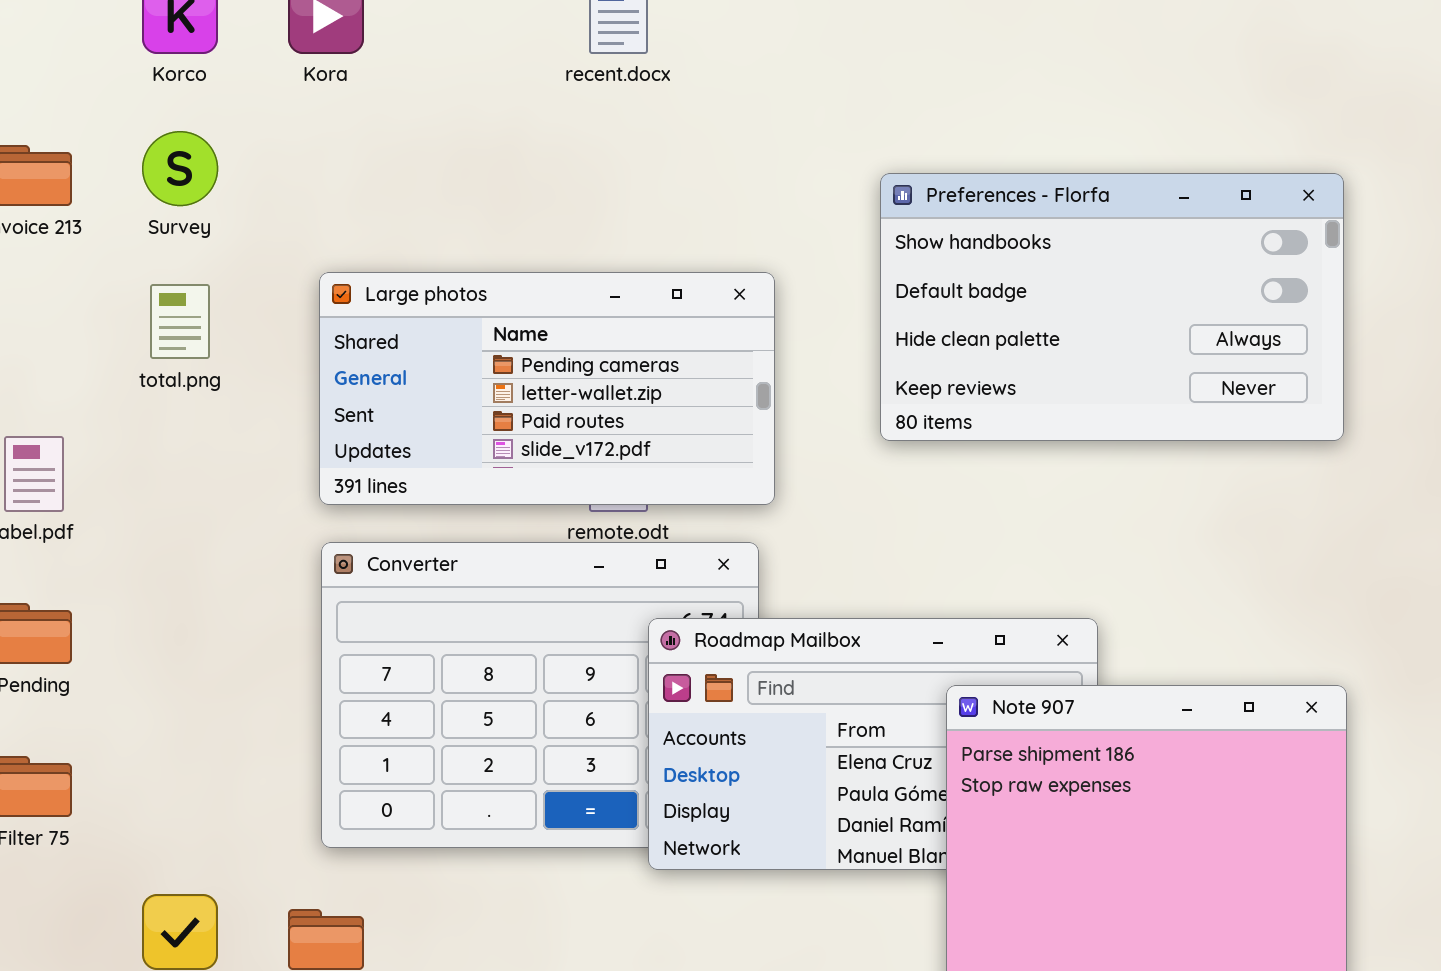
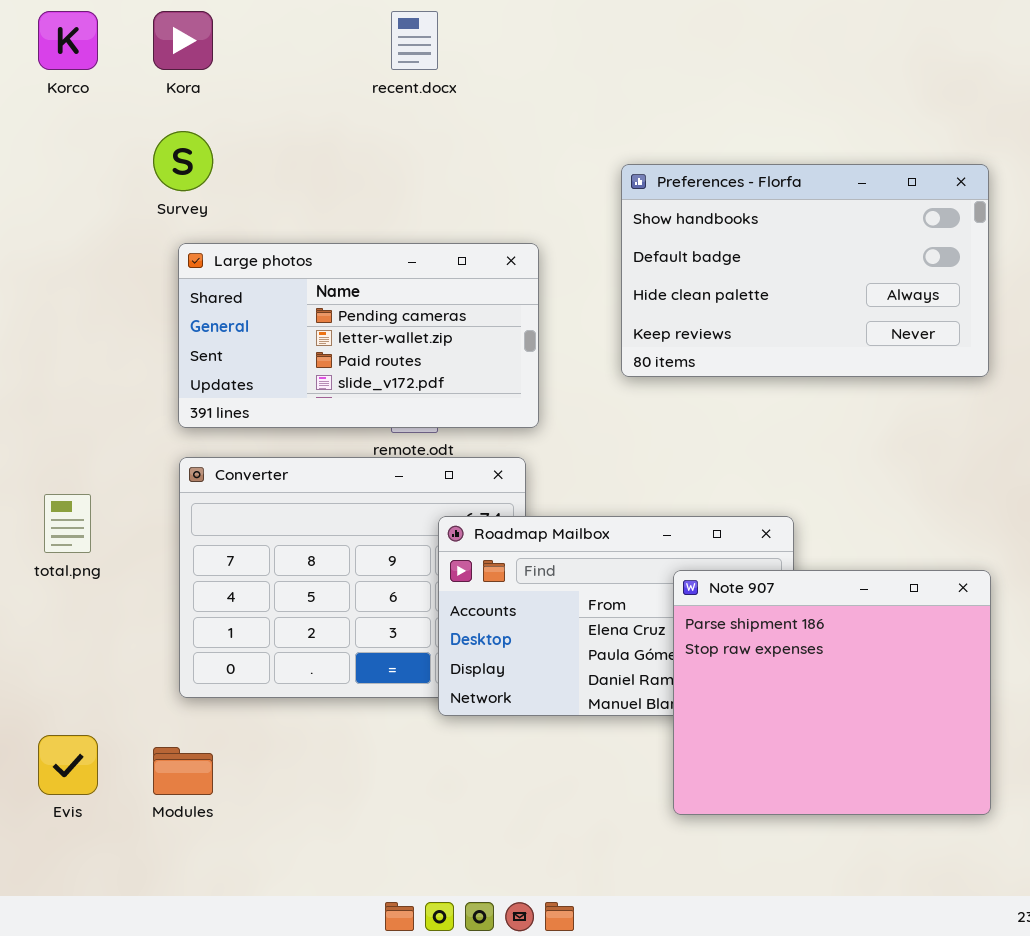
Survey: [142,131,218,206] -> [153,131,213,191], moved
total.png: [150,284,210,359] -> [44,494,91,553], moved

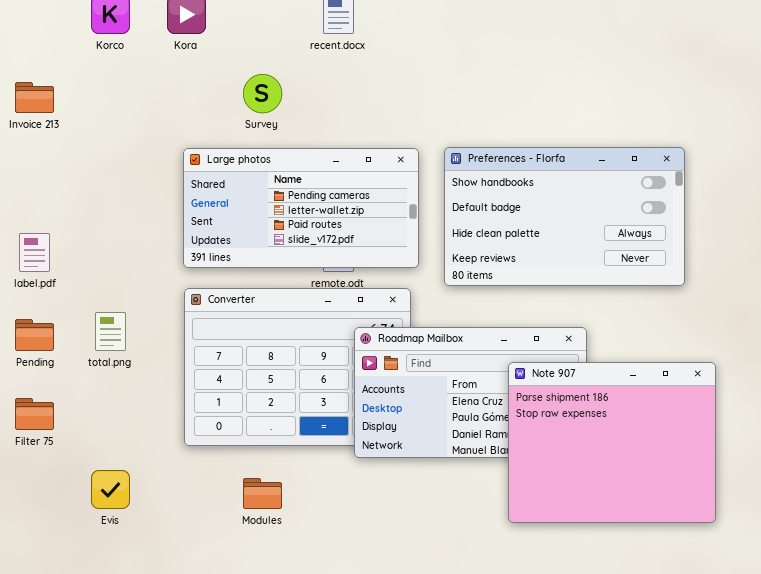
Survey: [153,131,213,191] -> [243,74,282,113], moved
Preferences - Florfa: [621,164,989,377] -> [444,147,685,286], moved
Modules: [153,747,213,795] -> [243,478,282,509], moved

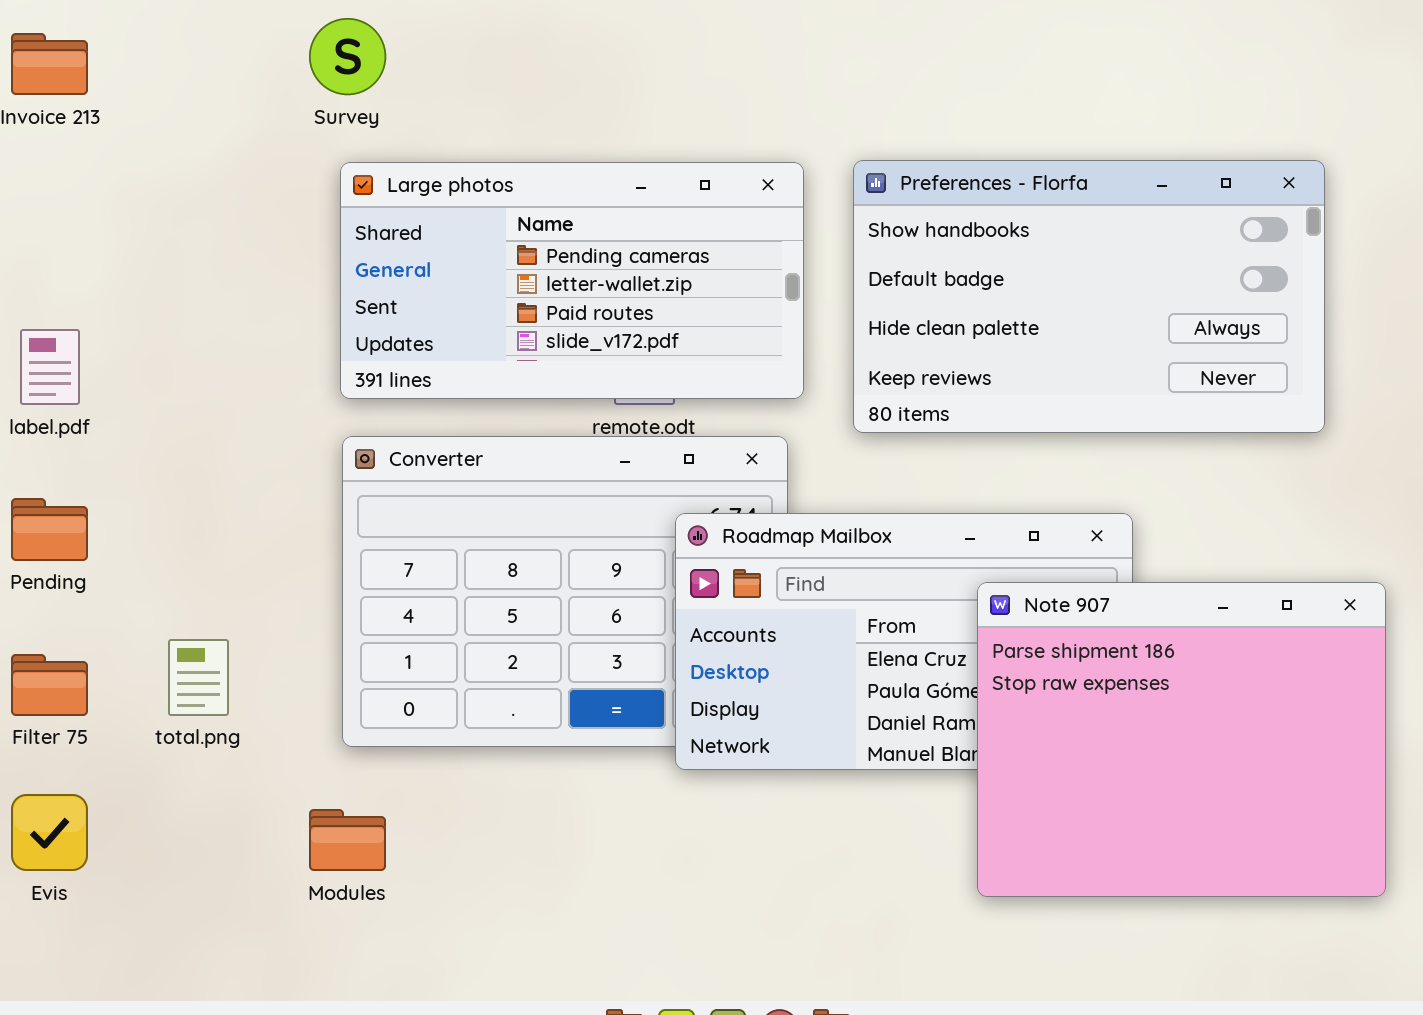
Survey: [243,74,282,113] -> [309,18,386,95], moved
total.png: [95,312,126,351] -> [168,639,229,716], moved
Evis: [91,470,130,509] -> [11,794,88,871], moved
Modules: [243,478,282,509] -> [309,809,386,871], moved

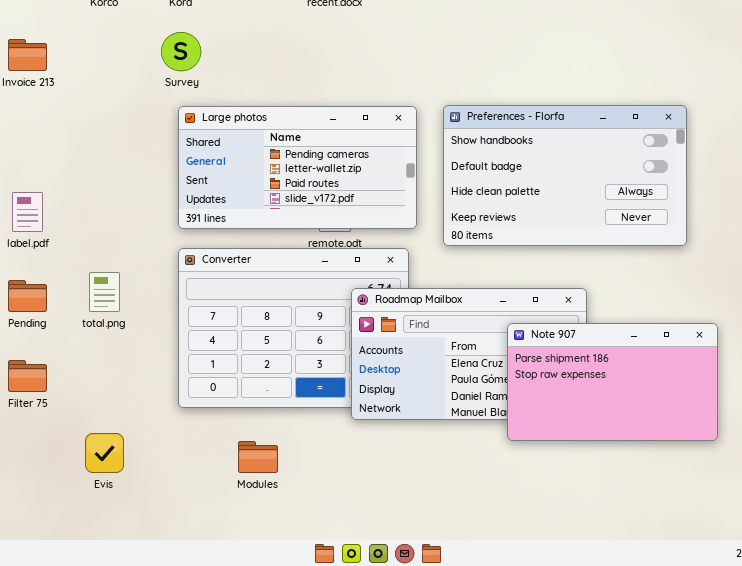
Note 907: [977,582,1386,897] -> [507,323,718,441], resized
total.png: [168,639,229,716] -> [89,272,120,312], moved
Evis: [11,794,88,871] -> [85,433,124,473], moved
Modules: [309,809,386,871] -> [238,441,278,473], moved

